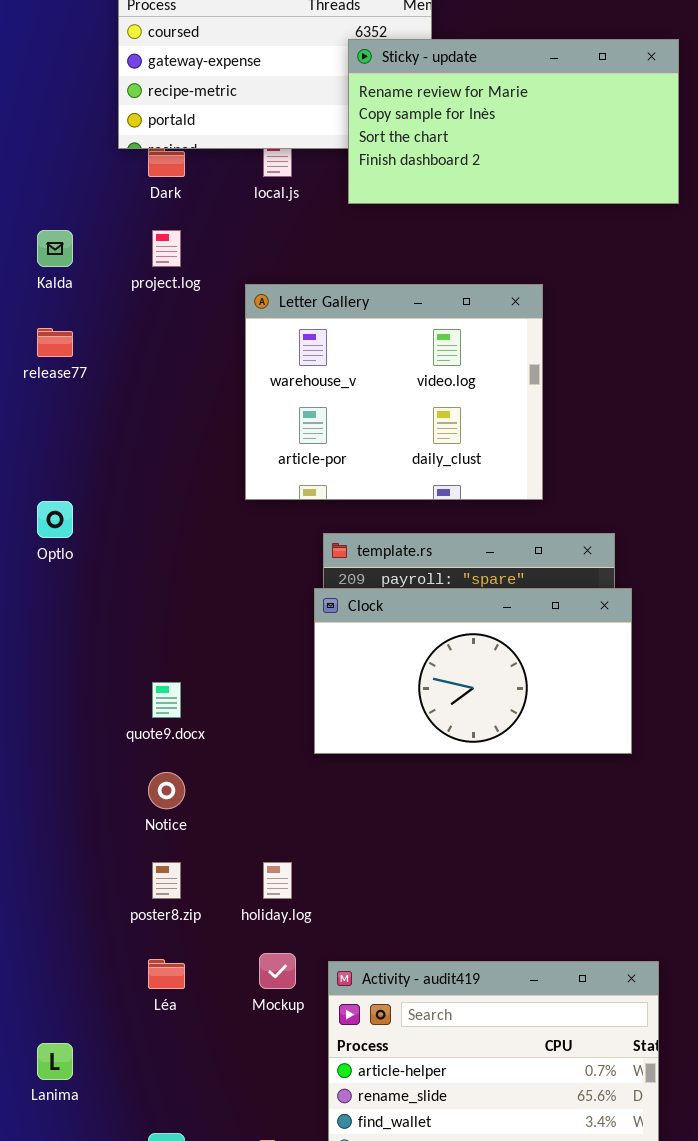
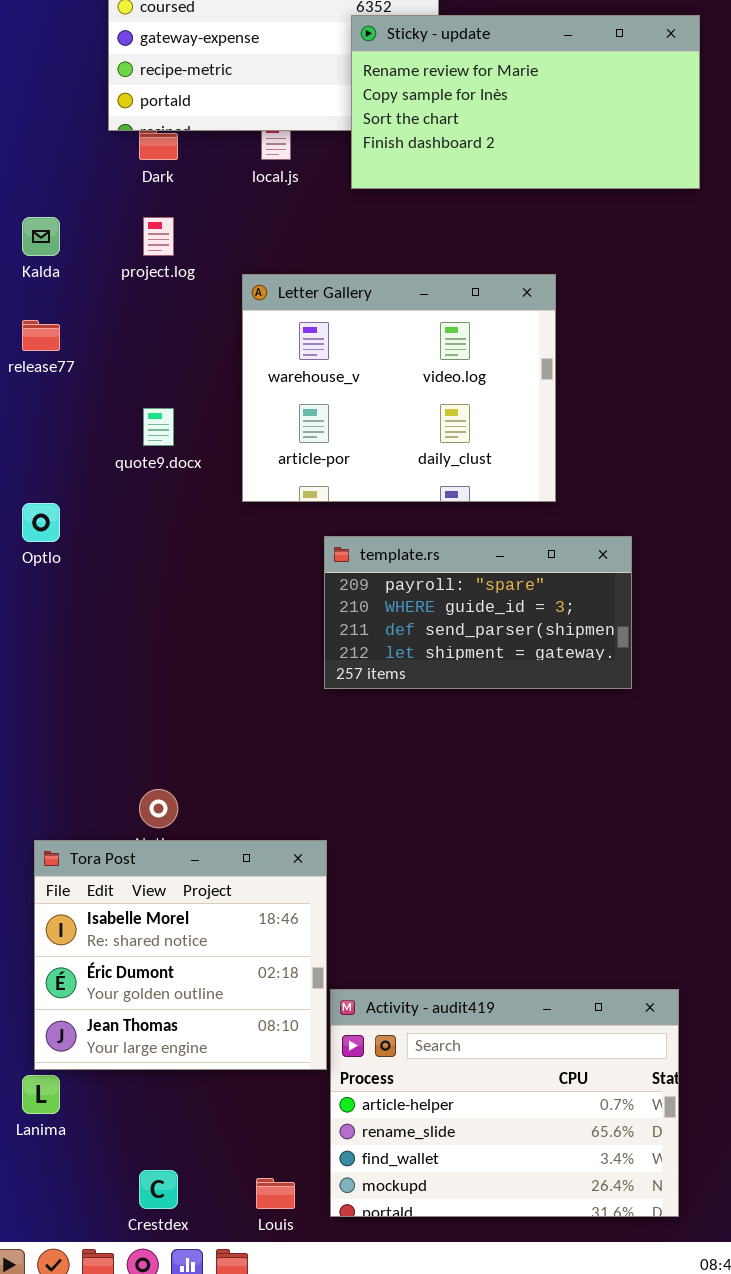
Clock: [314,588,632,754] -> none, closed
quote9.docx: [152,682,181,718] -> [143,408,174,446], moved
Tora Post: none -> [34,840,327,1070], opened

